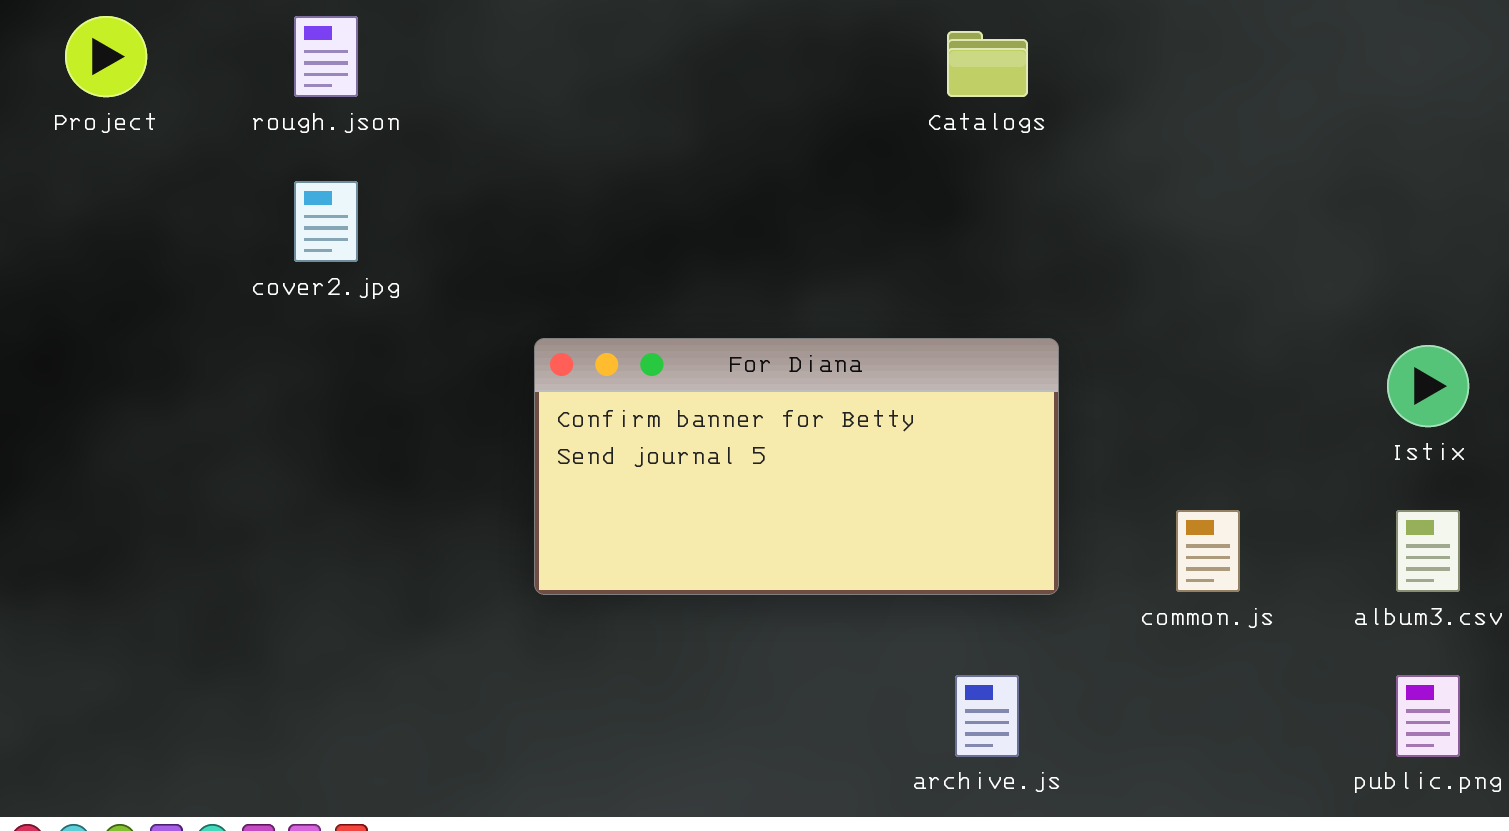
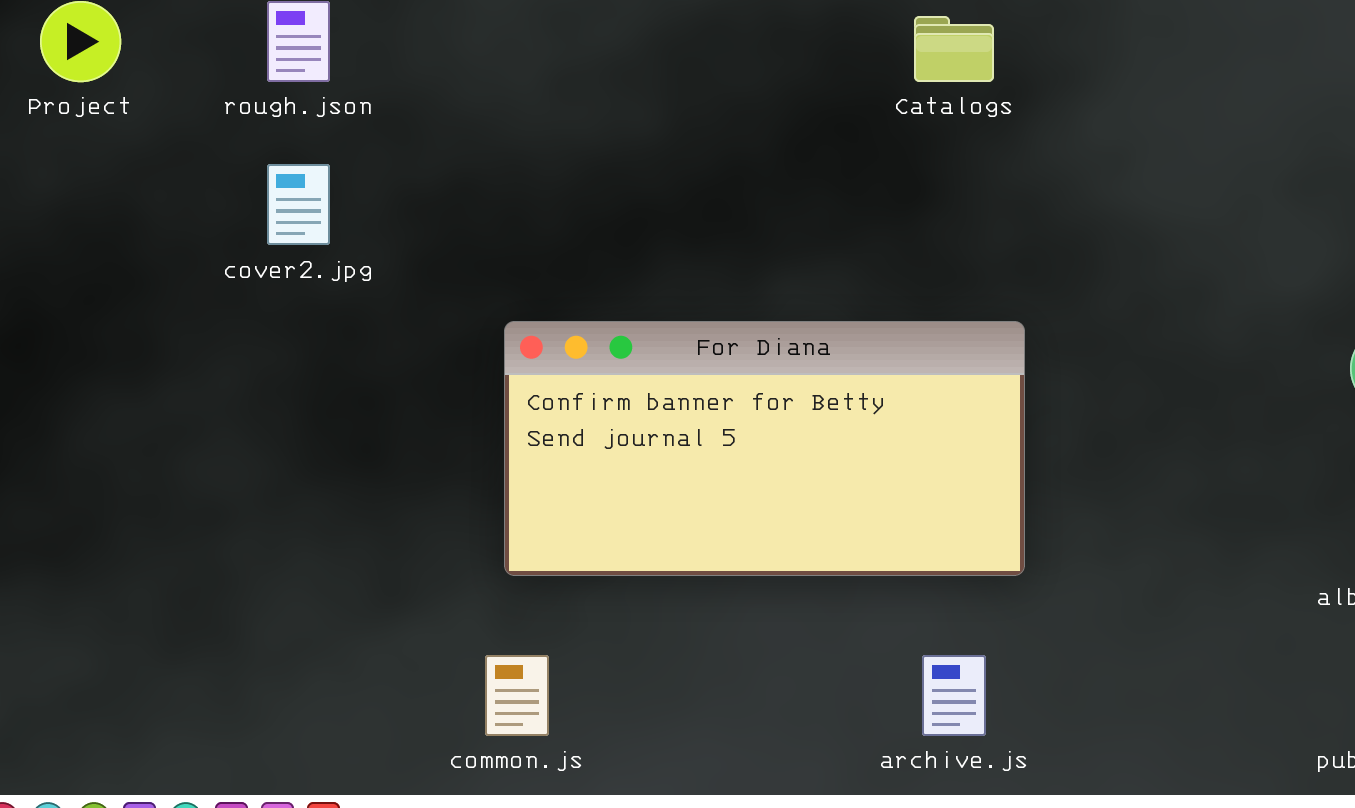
common.js: [1176,510,1240,592] -> [485,655,549,736], moved

